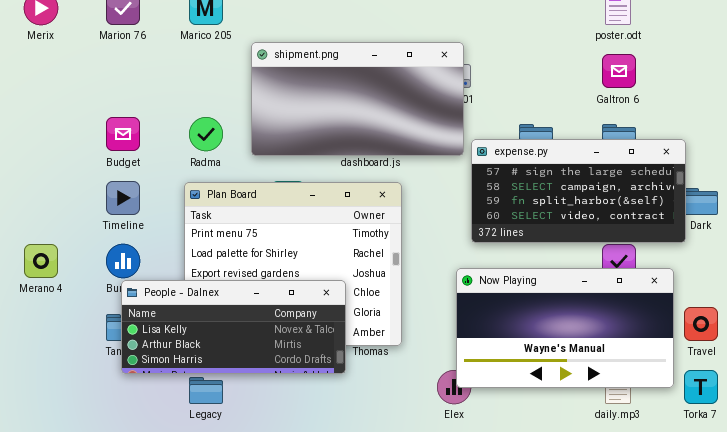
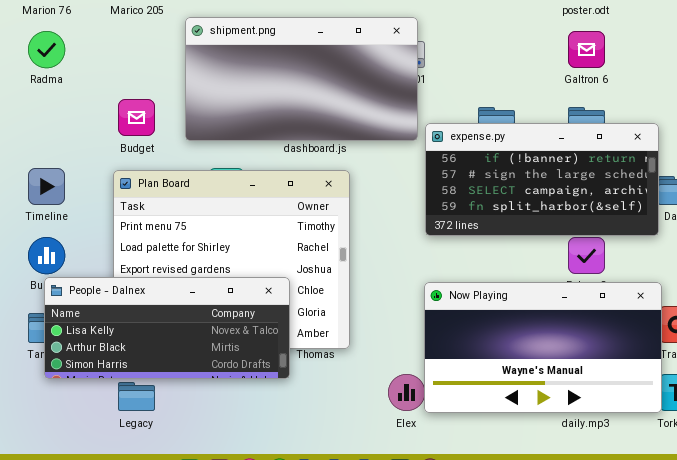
Budget: [106,117,140,151] -> [118,99,155,136], moved
Radma: [189,117,223,151] -> [28,31,65,68], moved
expense.py: [471,139,686,243] -> [425,123,659,236], scrolled up 1 row
Now Playing: [456,268,674,388] -> [424,282,662,413], moved

